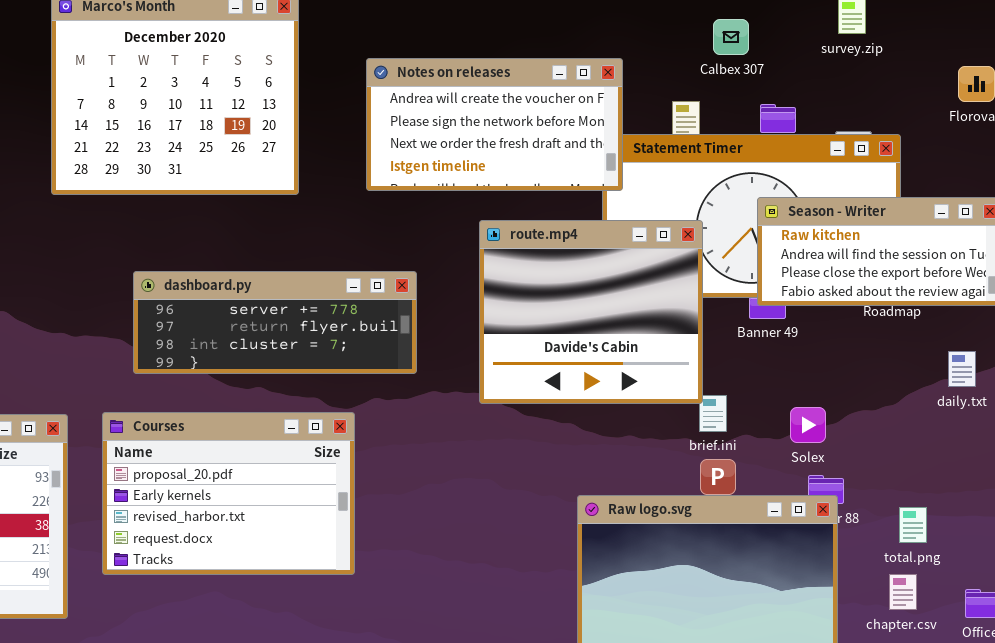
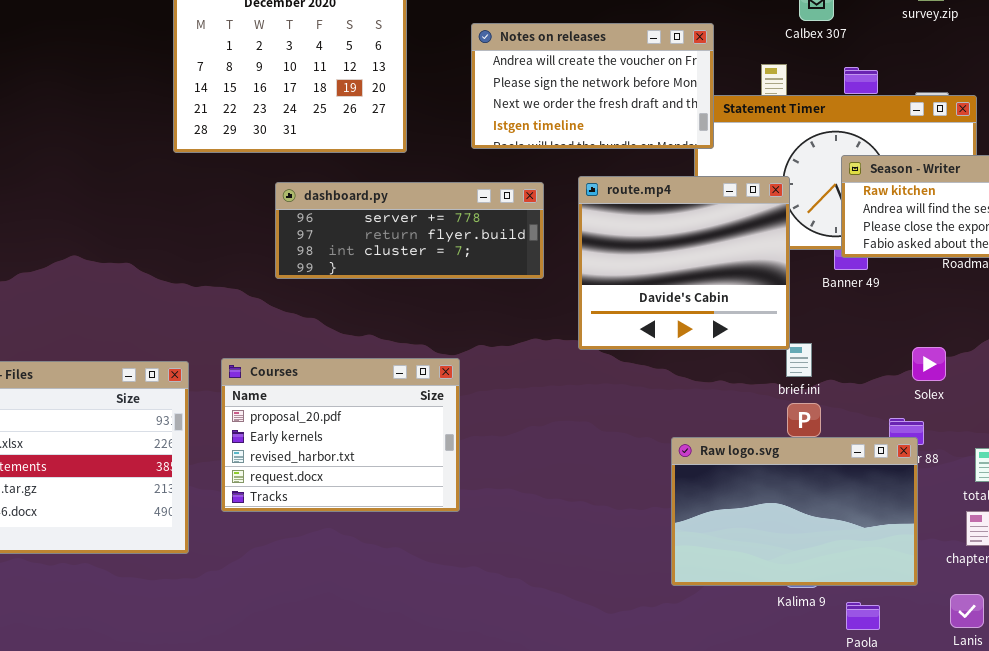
dashboard.py: [133,271,417,374] -> [275,182,544,279], moved
Solex: [790,407,826,443] -> [912,347,946,381], moved

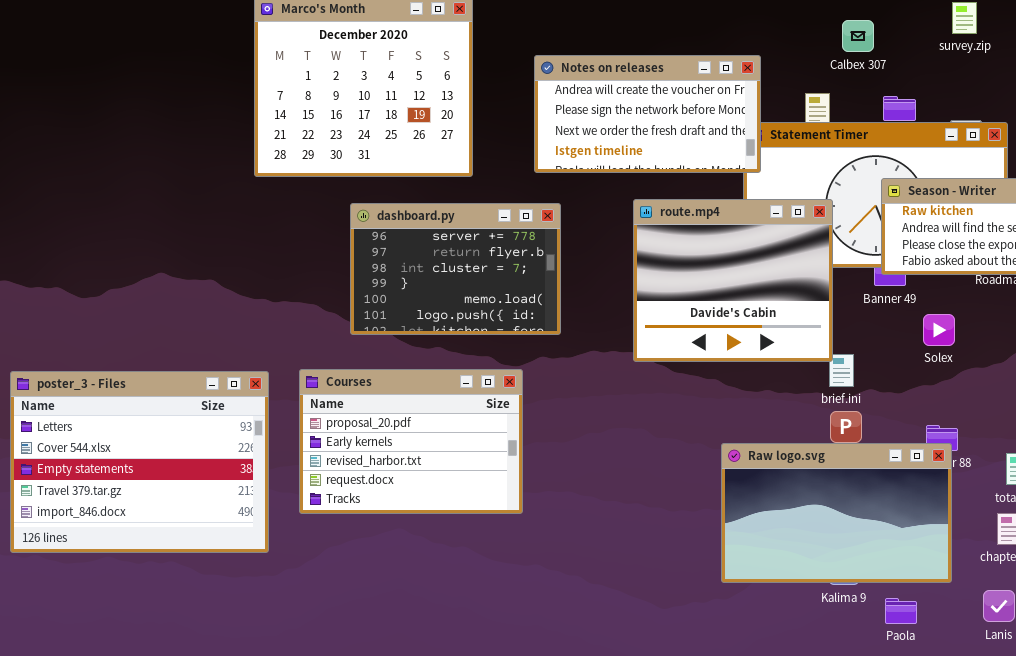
dashboard.py: [275,182,544,279] -> [350,203,561,335], resized
Solex: [912,347,946,381] -> [923,314,955,346], moved

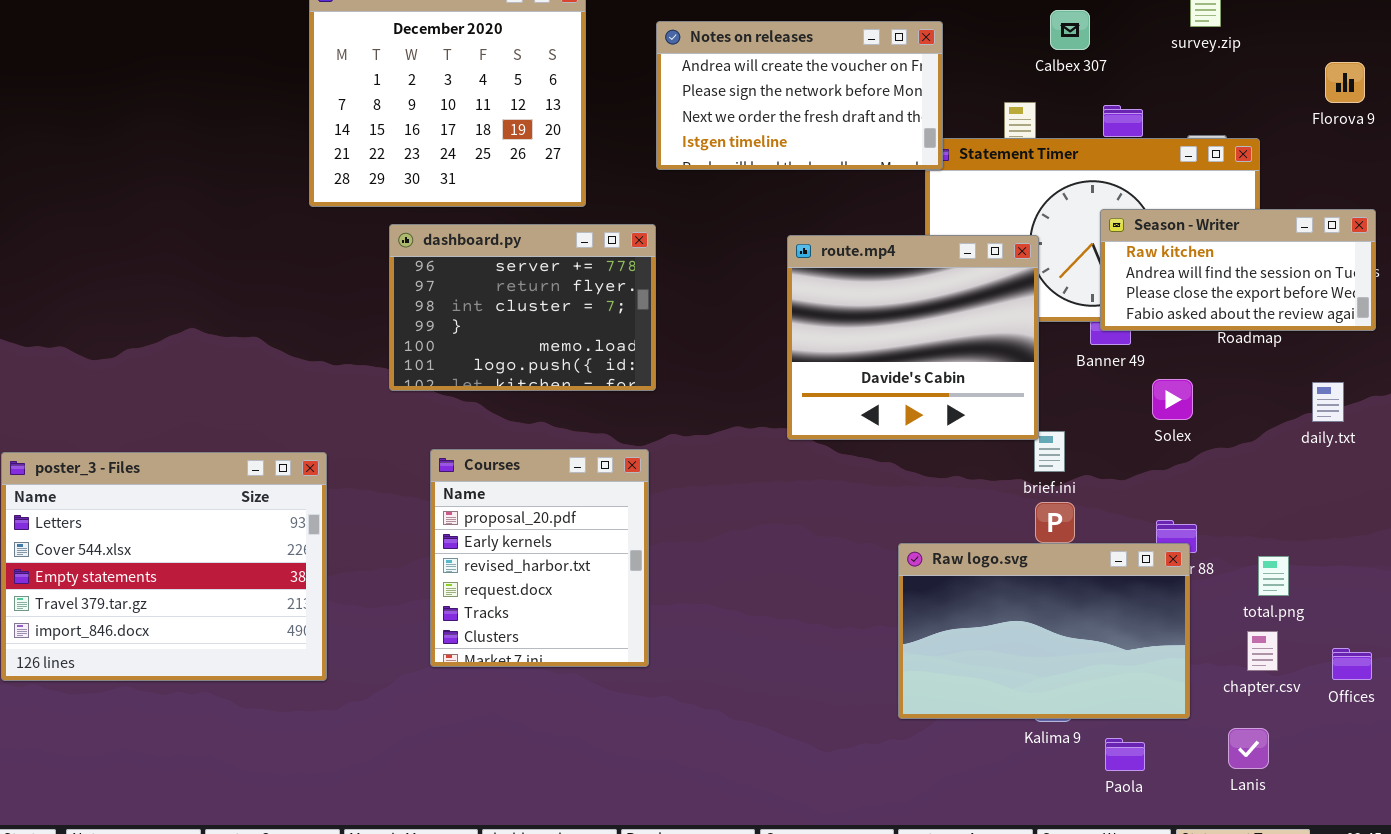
Notes on releases: [534,55,761,173] -> [656,21,943,170], moved
dashboard.py: [350,203,561,335] -> [389,224,656,391], moved
Courses: [299,369,523,514] -> [430,449,649,667], resized

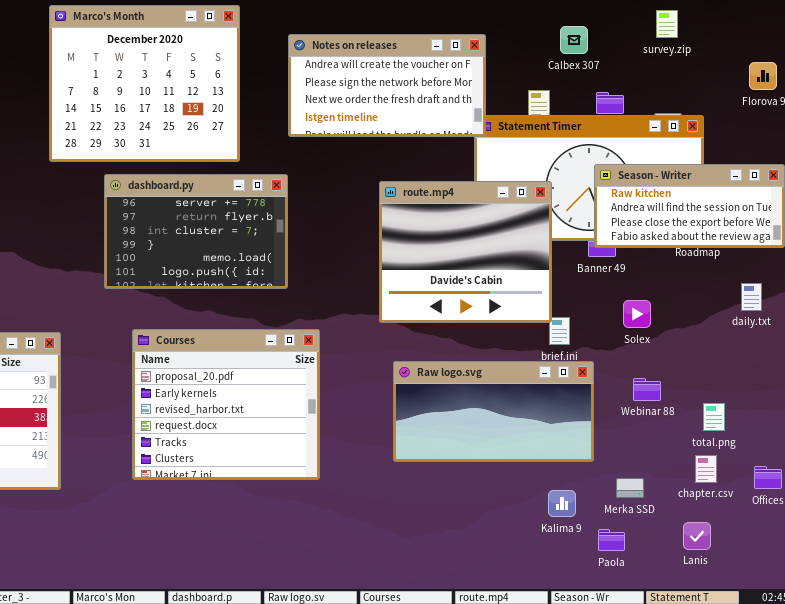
Solex: [1152,379,1193,420] -> [623,300,651,328], moved
Courses: [430,449,649,667] -> [132,329,320,480], resized
Raw logo.svg: [898,543,1190,719] -> [393,361,594,462], moved, resized

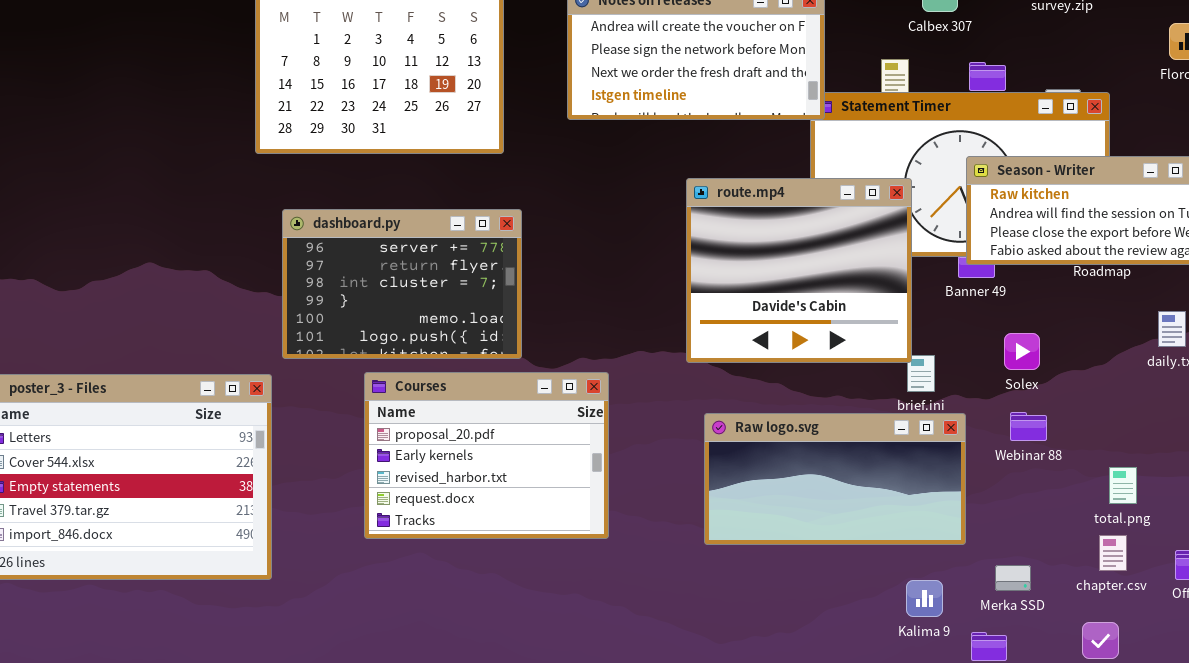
dashboard.py: [104,174,288,289] -> [282,209,522,359], moved
Courses: [132,329,320,480] -> [364,372,609,539], resized
Webinar 88: [633,378,661,401] -> [1010,412,1047,441], moved

